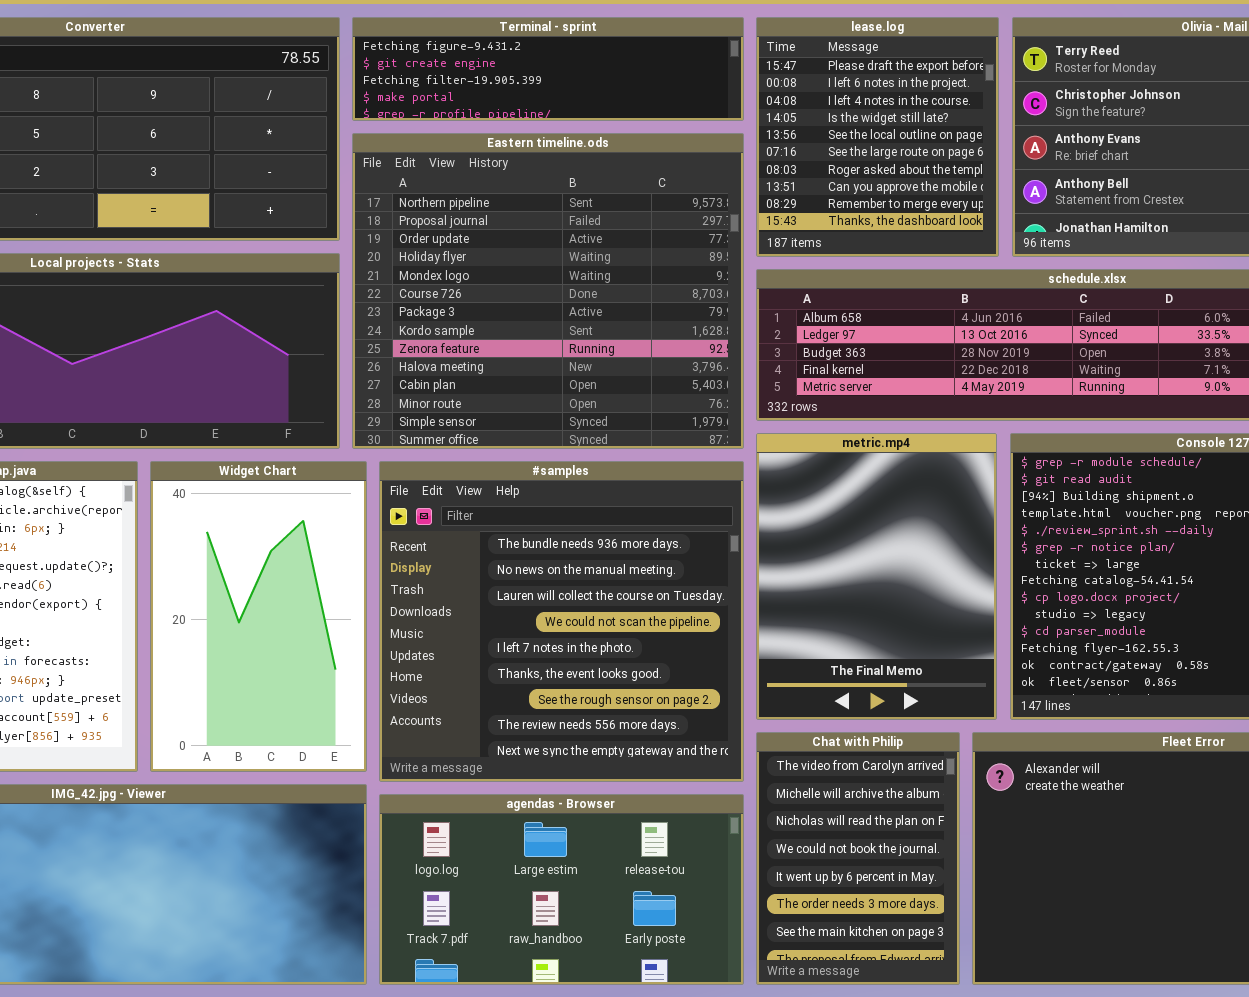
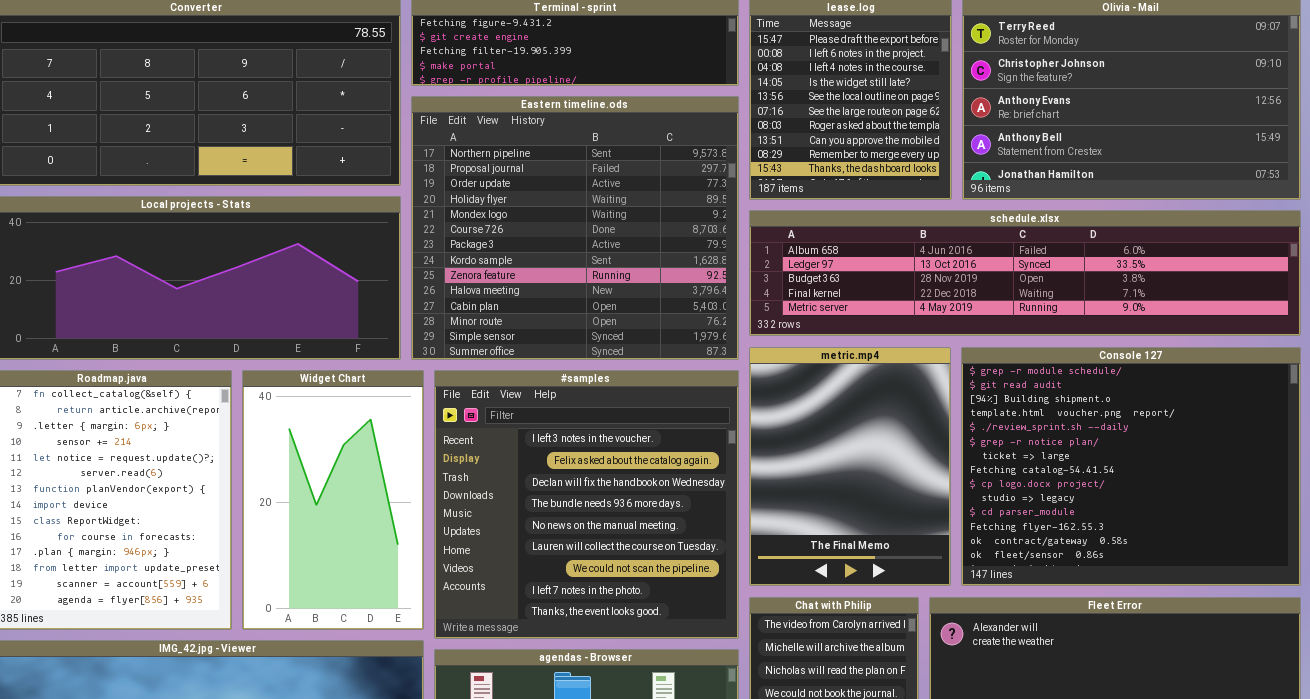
#samples: [379,461,744,782] -> [434,370,739,639], scrolled up 3 rows

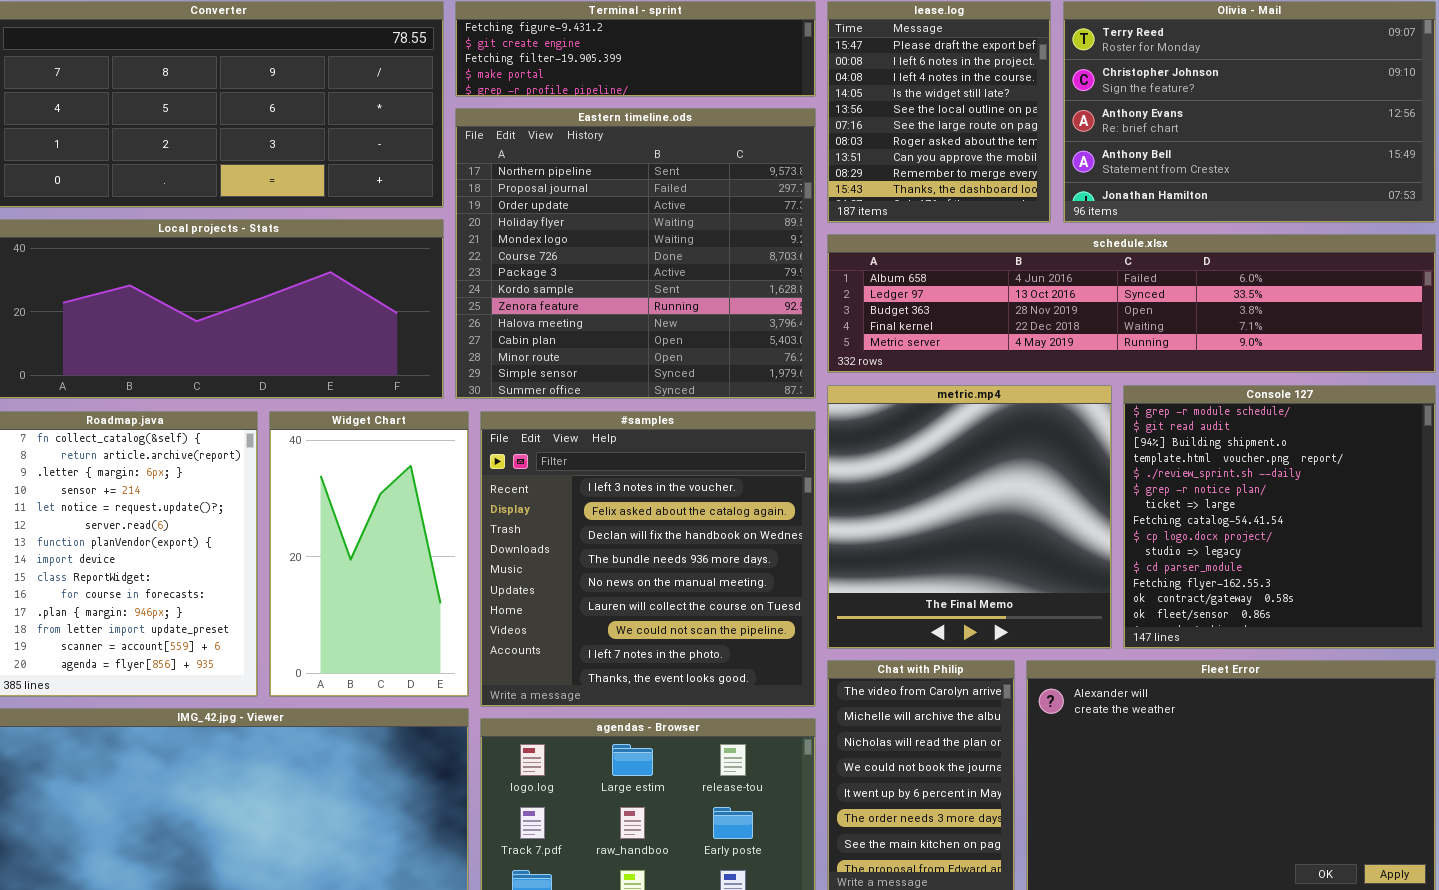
metric.mp4: [749,347,951,586] -> [827,385,1112,649], resized
Console 127: [961,347,1301,586] -> [1123,385,1436,649], resized

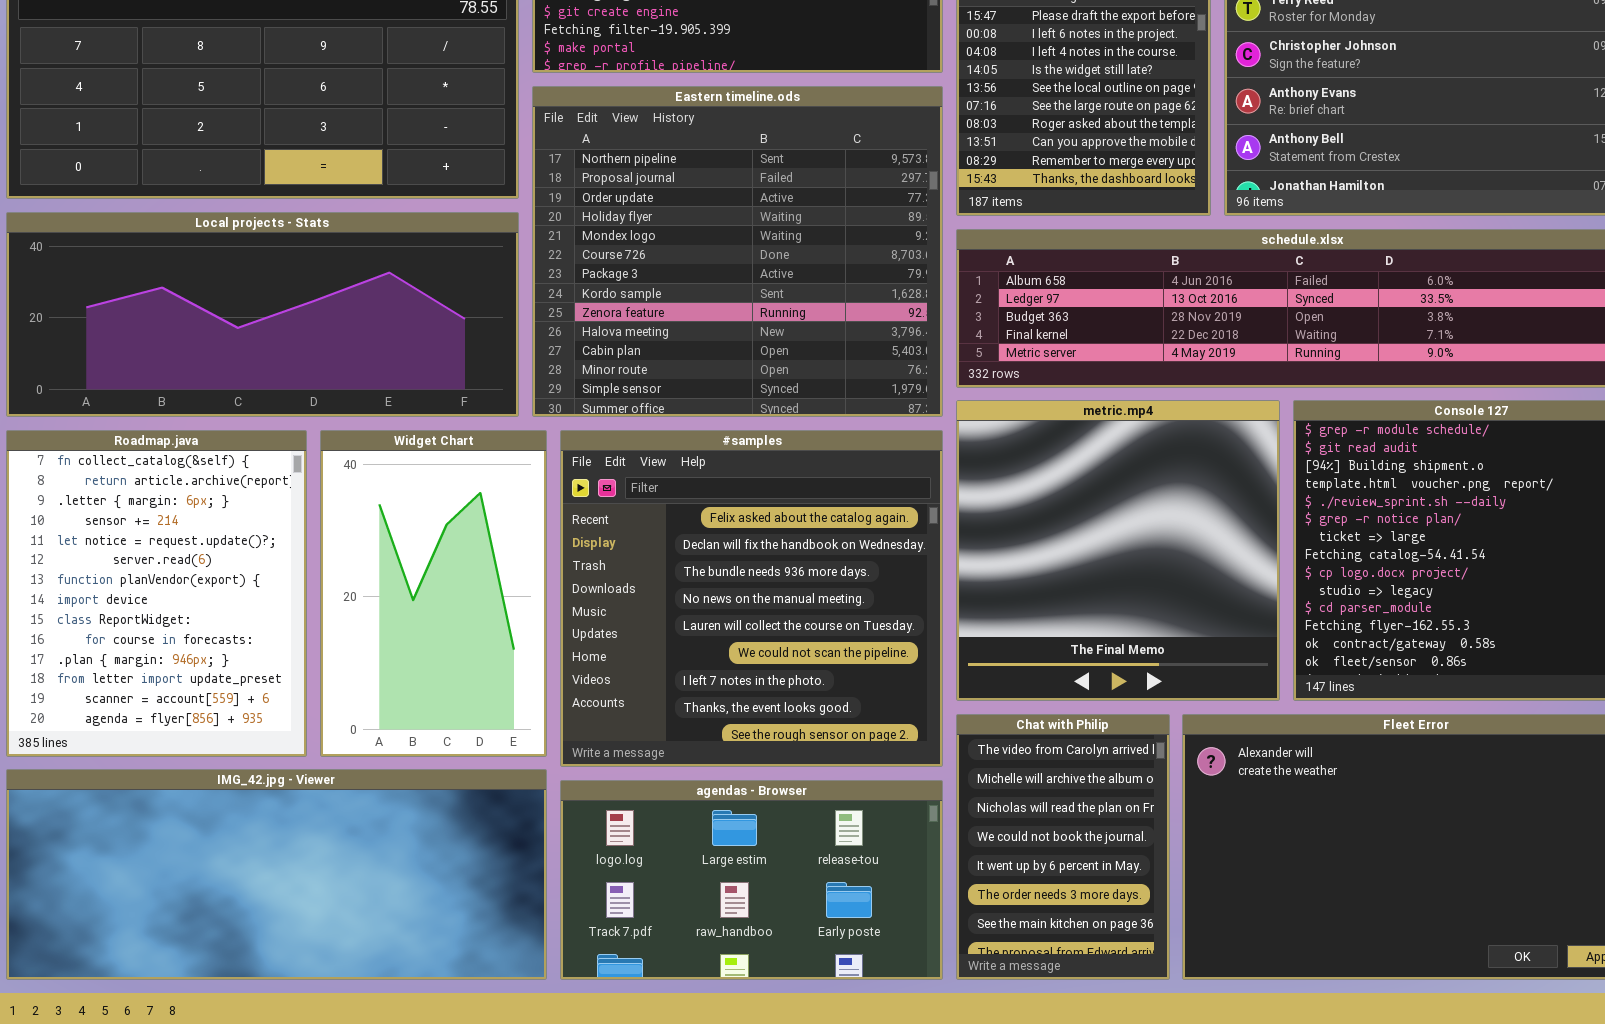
#samples: [480,411,816,707] -> [560,430,943,767], scrolled down 1 row

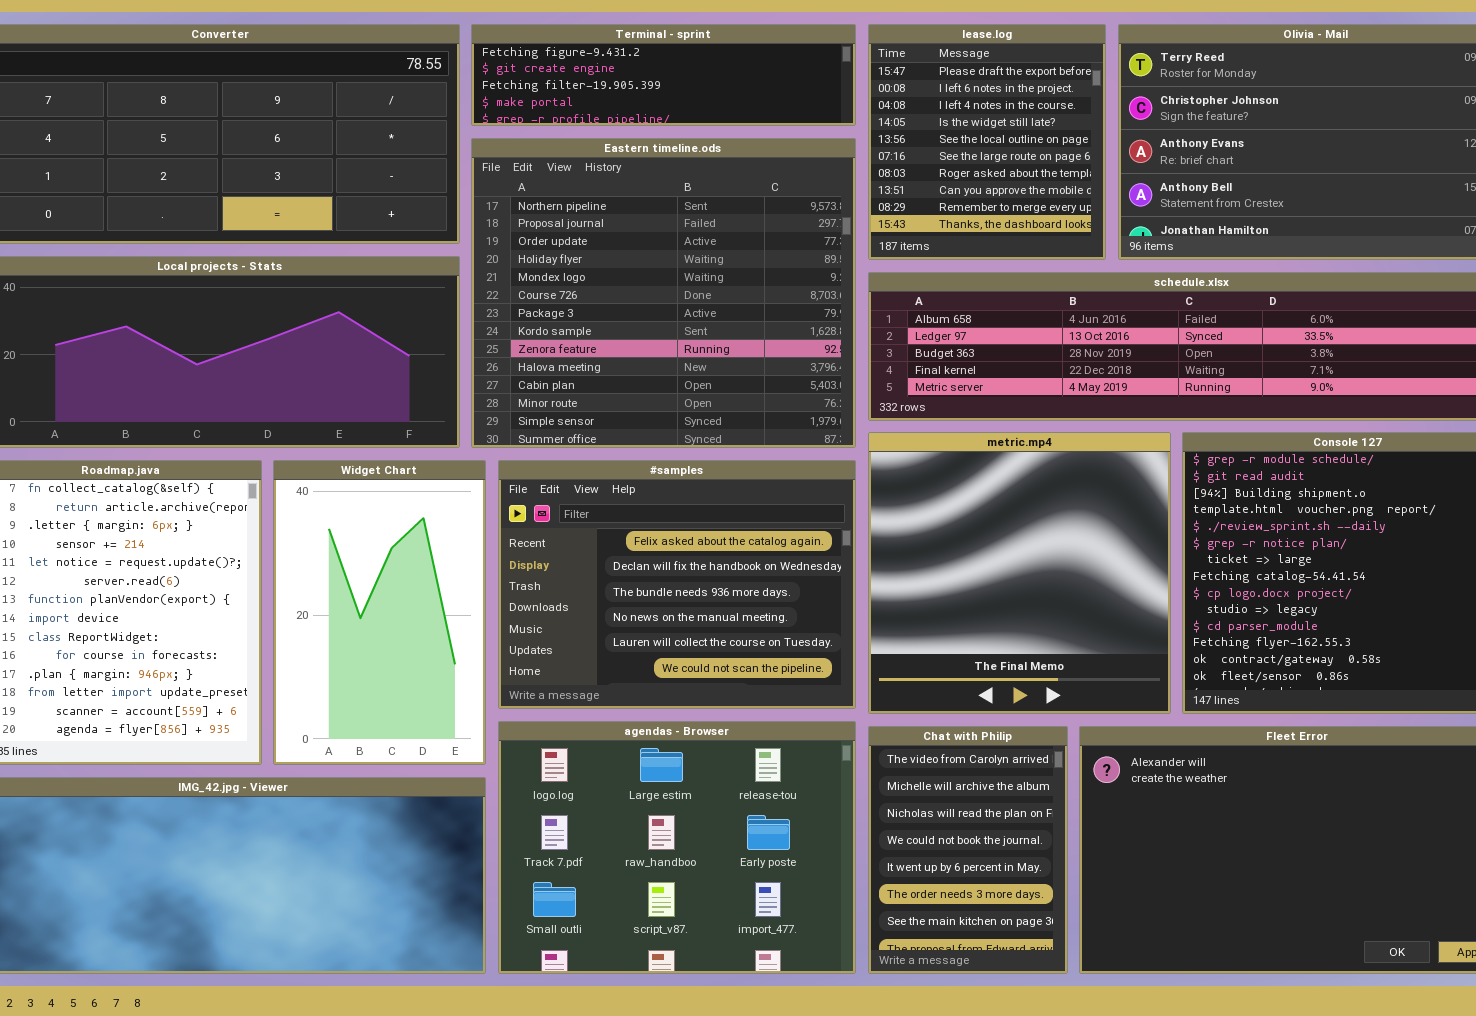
#samples: [560,430,943,767] -> [498,460,856,709], resized
agendas - Browser: [560,780,943,980] -> [498,721,856,974], resized

